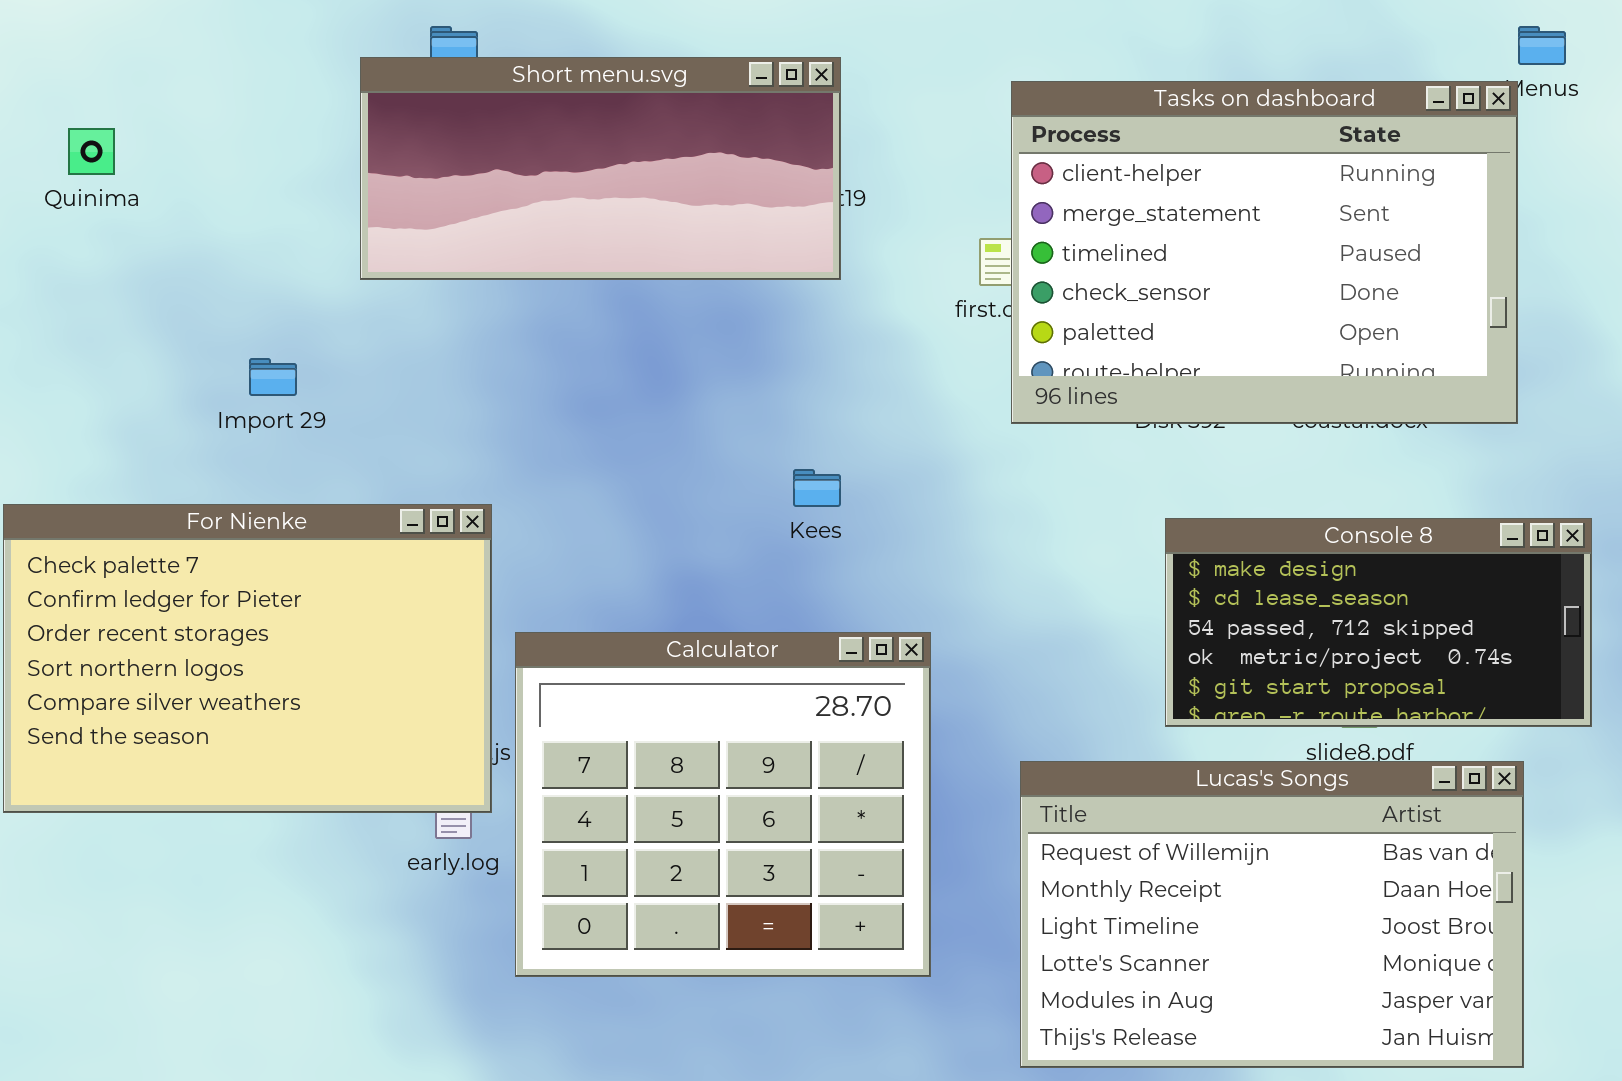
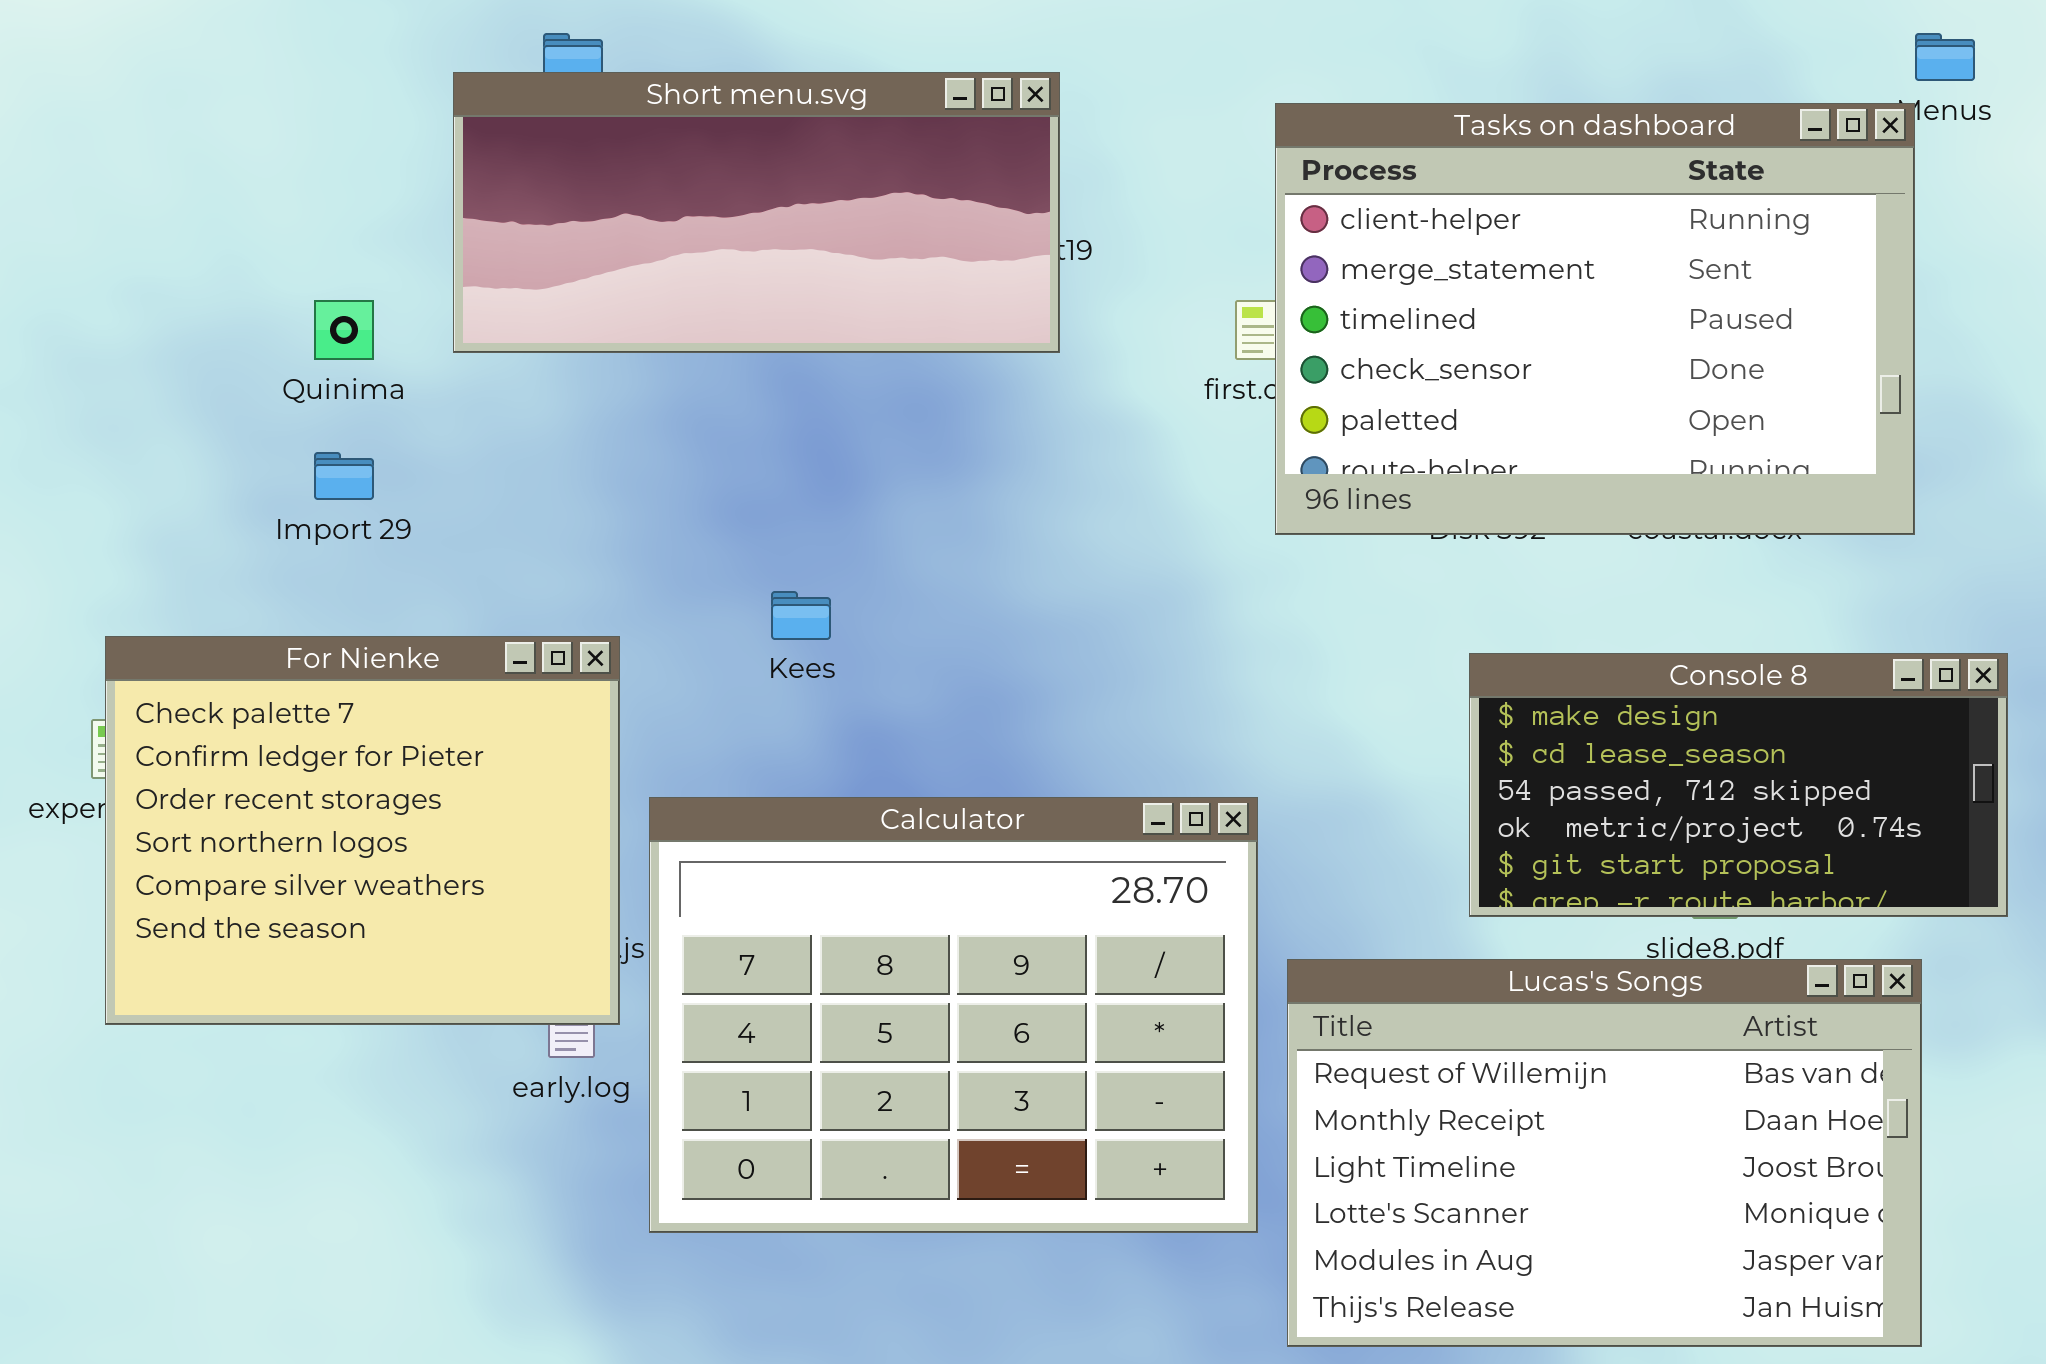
Quinima: [68,128,115,175] -> [314,300,374,360], moved
Kees: [793,469,841,507] -> [771,591,831,640], moved
For Nienke: [3,504,492,813] -> [105,636,620,1025], resized
Calculator: [515,632,931,977] -> [649,797,1258,1233], resized

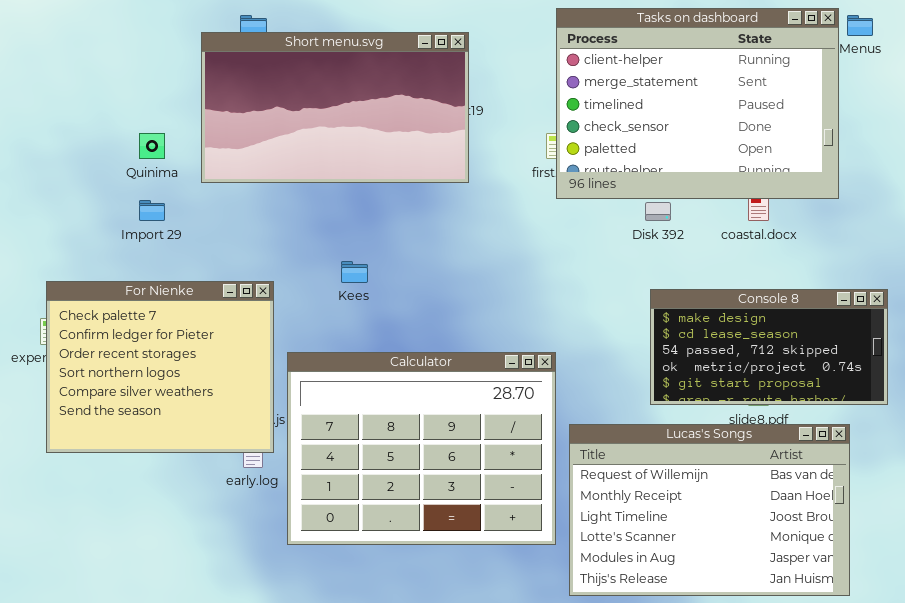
Short menu.svg: [453,72,1060,353] -> [201,32,469,183], resized
Tasks on dashboard: [1275,103,1915,535] -> [556,8,839,199], moved

